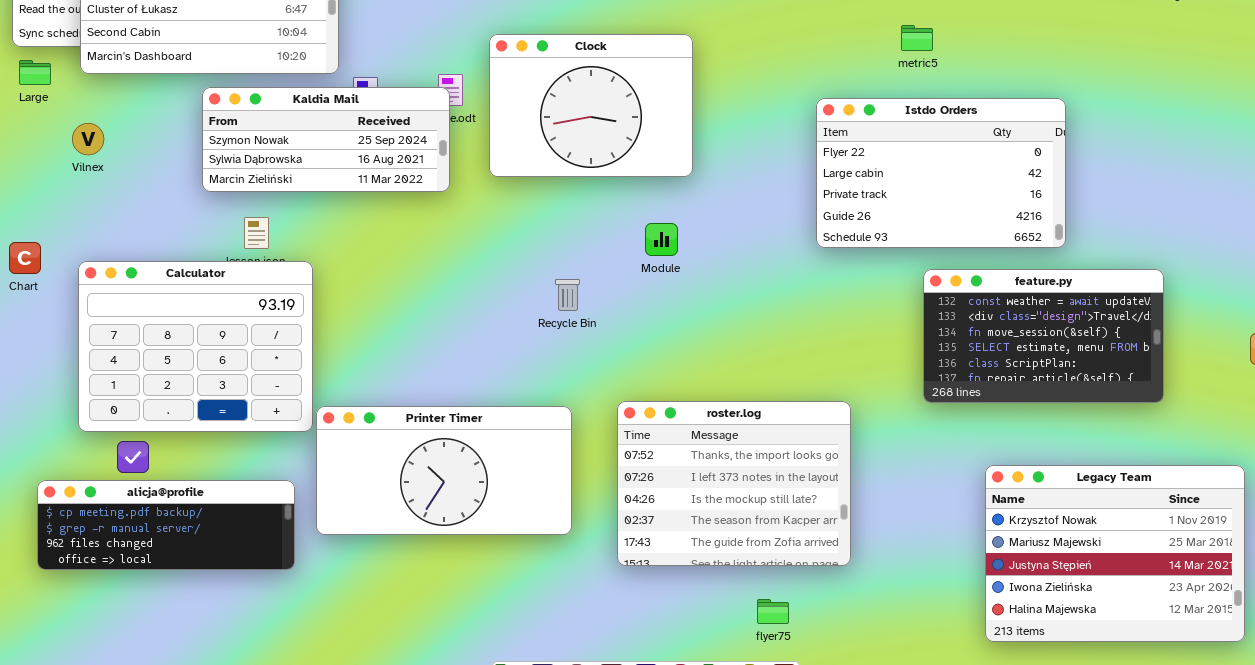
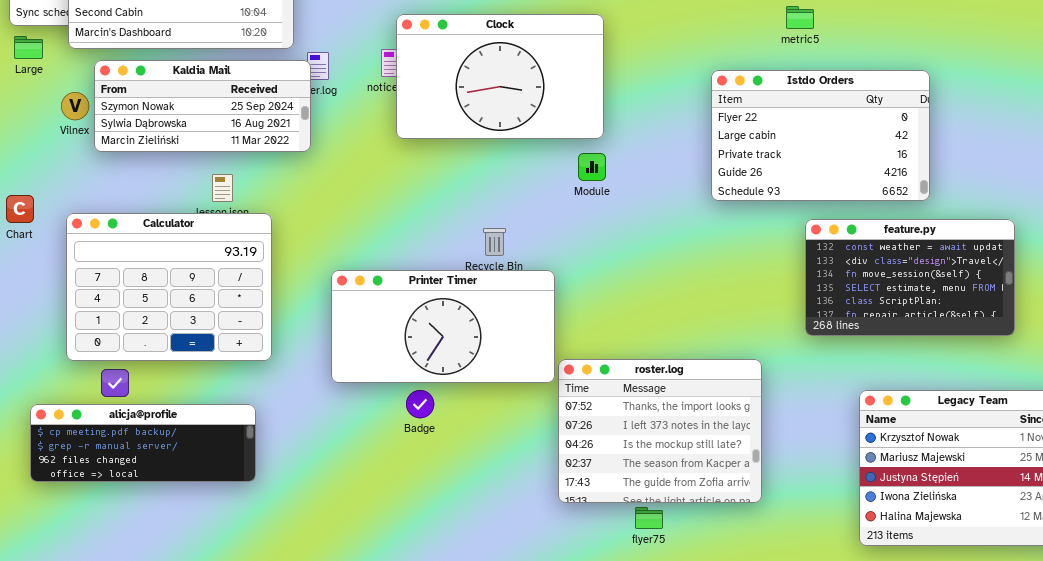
Clock: [489,34,693,177] -> [396,14,604,139], resized
Kaldia Mail: [202,87,450,192] -> [94,60,311,152], moved
Module: [645,223,678,256] -> [578,153,606,181], moved
roster.log: [617,401,851,566] -> [558,359,762,503], moved
Printer Timer: [316,406,572,535] -> [331,270,555,383], moved
flyer75: [757,599,789,624] -> [635,507,663,529], moved

